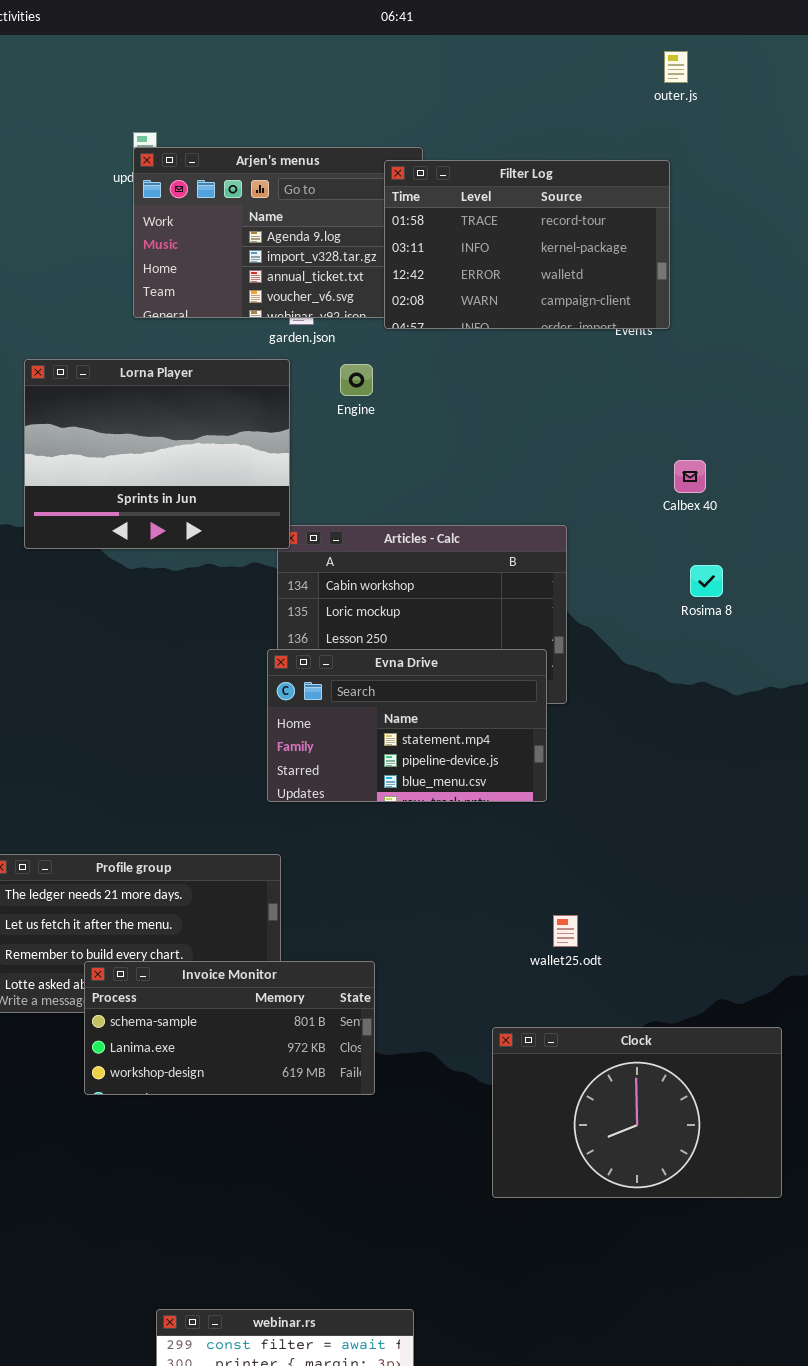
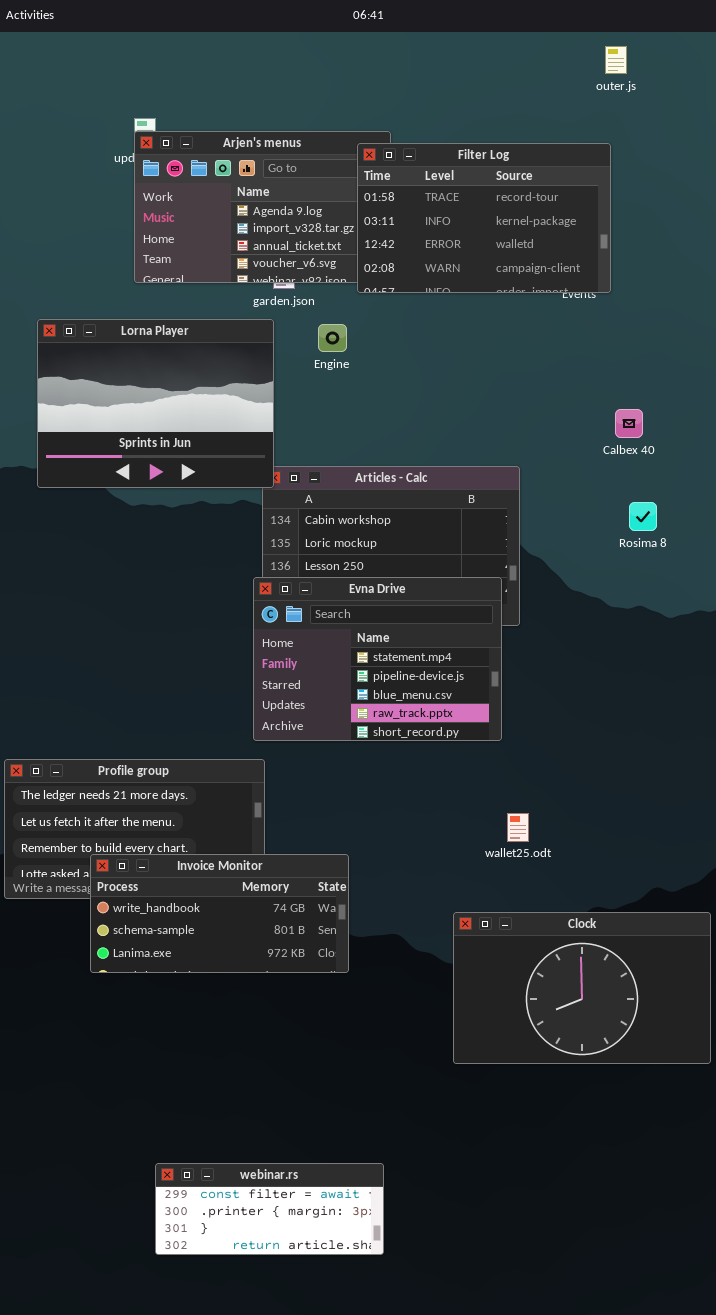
Evna Drive: [267,649,547,802] -> [253,577,502,741], resized
Invoice Monitor: [84,961,375,1095] -> [90,854,349,973], scrolled up 1 row

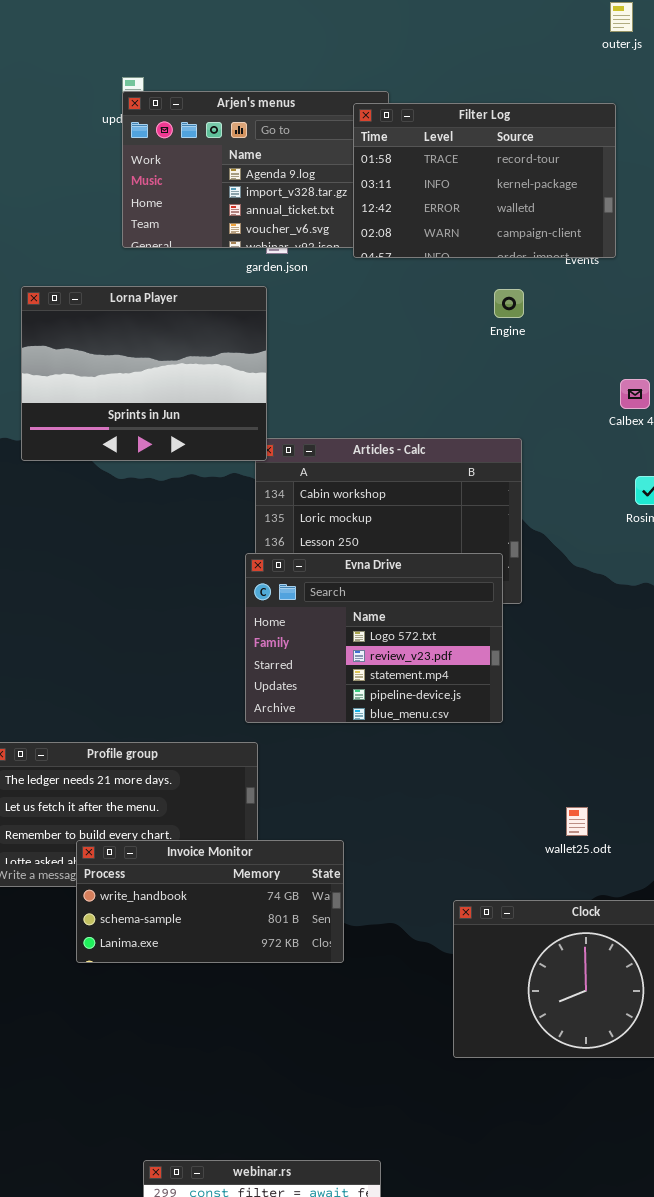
Engine: [318,324,347,352] -> [494,289,524,318], moved
Evna Drive: [253,577,502,741] -> [245,553,503,723], scrolled up 2 rows
wallet25.odt: [507,813,529,842] -> [566,807,588,836], moved

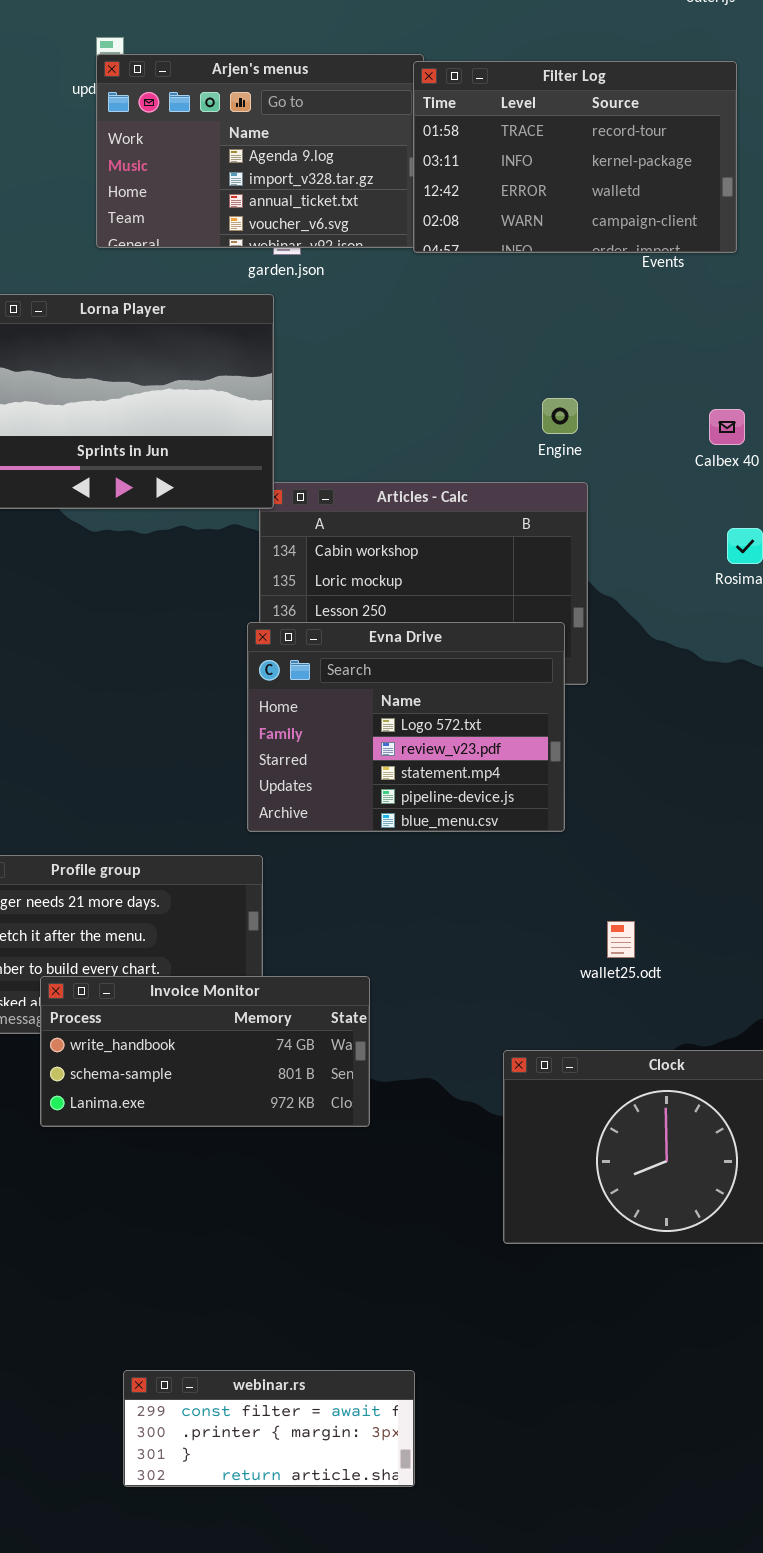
Filter Log: [353,103,616,258] -> [413,61,737,253], moved
Engine: [494,289,524,318] -> [542,398,578,434], moved
wallet25.odt: [566,807,588,836] -> [607,921,635,958], moved

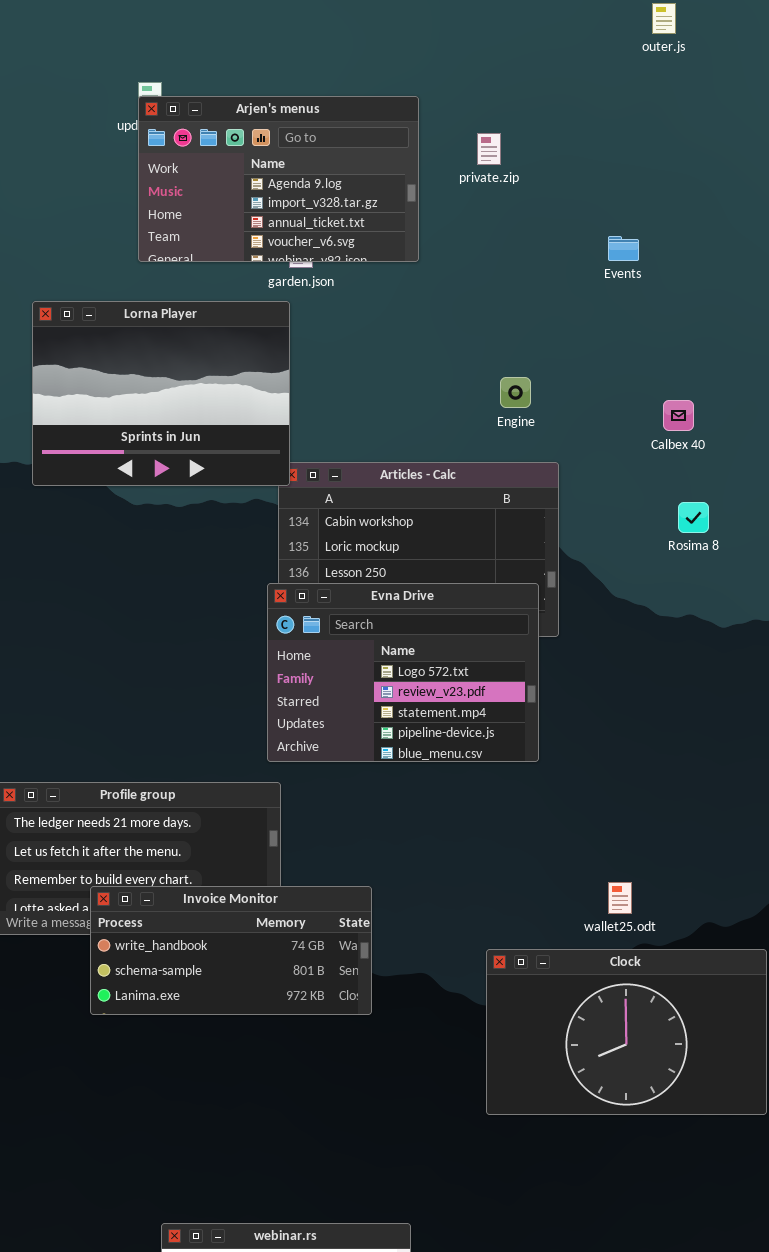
Filter Log: [413,61,737,253] -> none, closed
Engine: [542,398,578,434] -> [500,377,531,408], moved
wallet25.odt: [607,921,635,958] -> [608,882,632,914], moved

